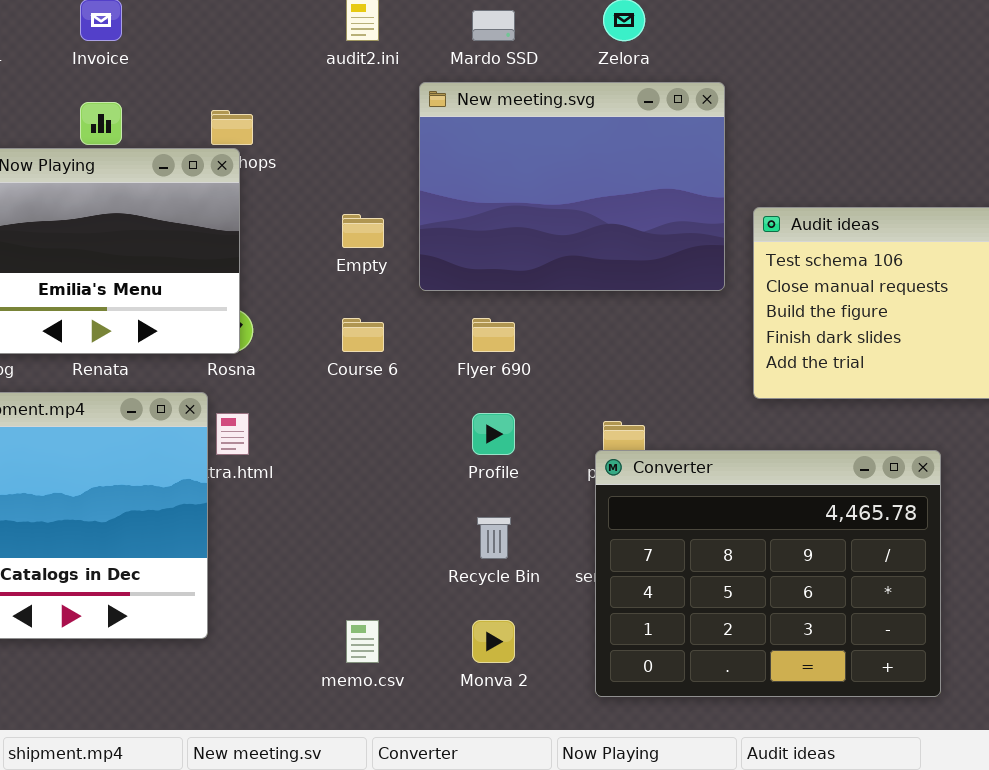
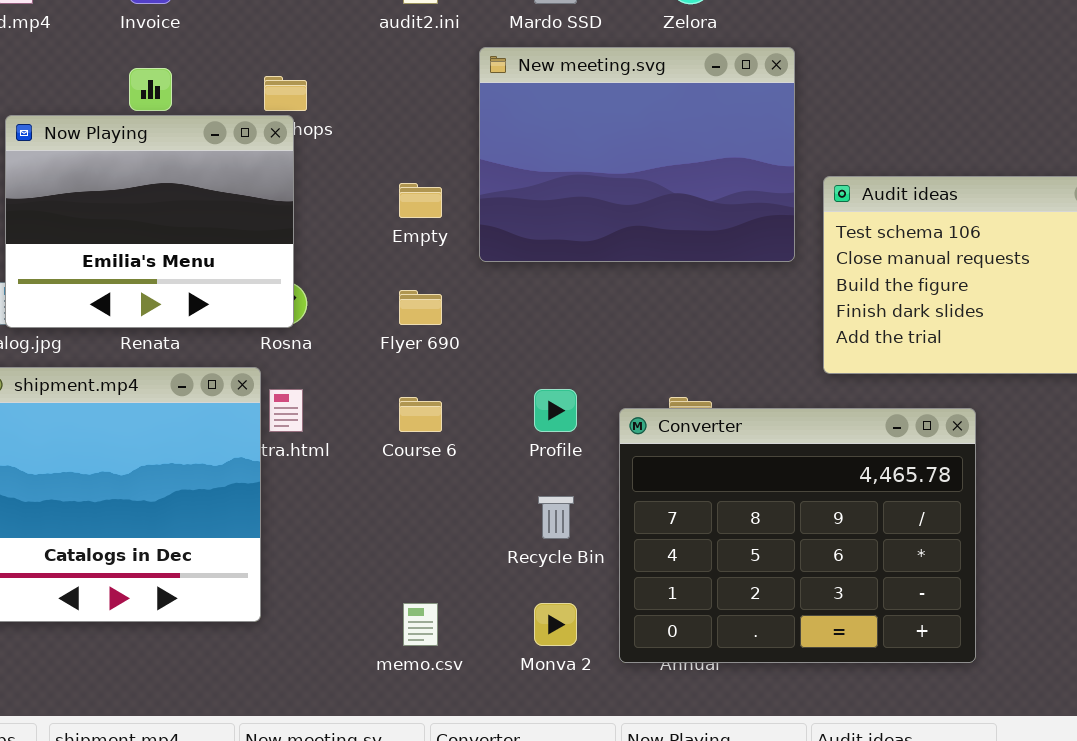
Course 6: [342,318,384,352] -> [399,397,442,432], moved
Flyer 690: [472,318,515,352] -> [399,290,442,325], moved
Converter: [595,450,941,697] -> [619,408,976,663], moved

